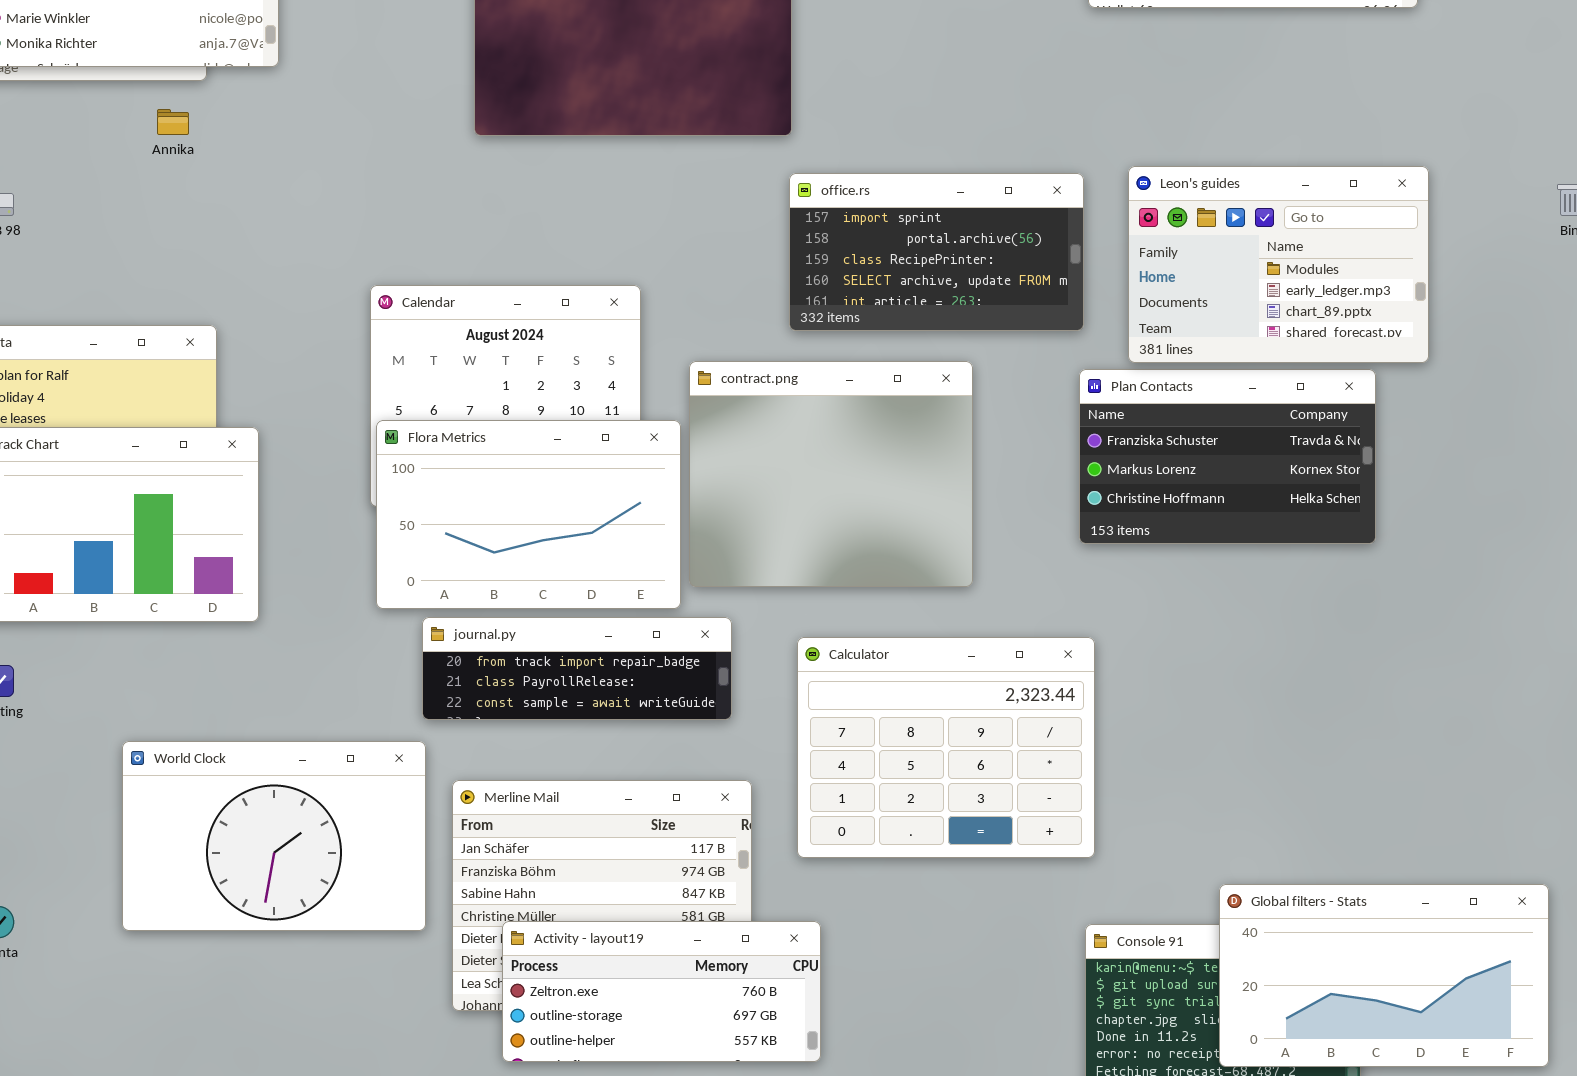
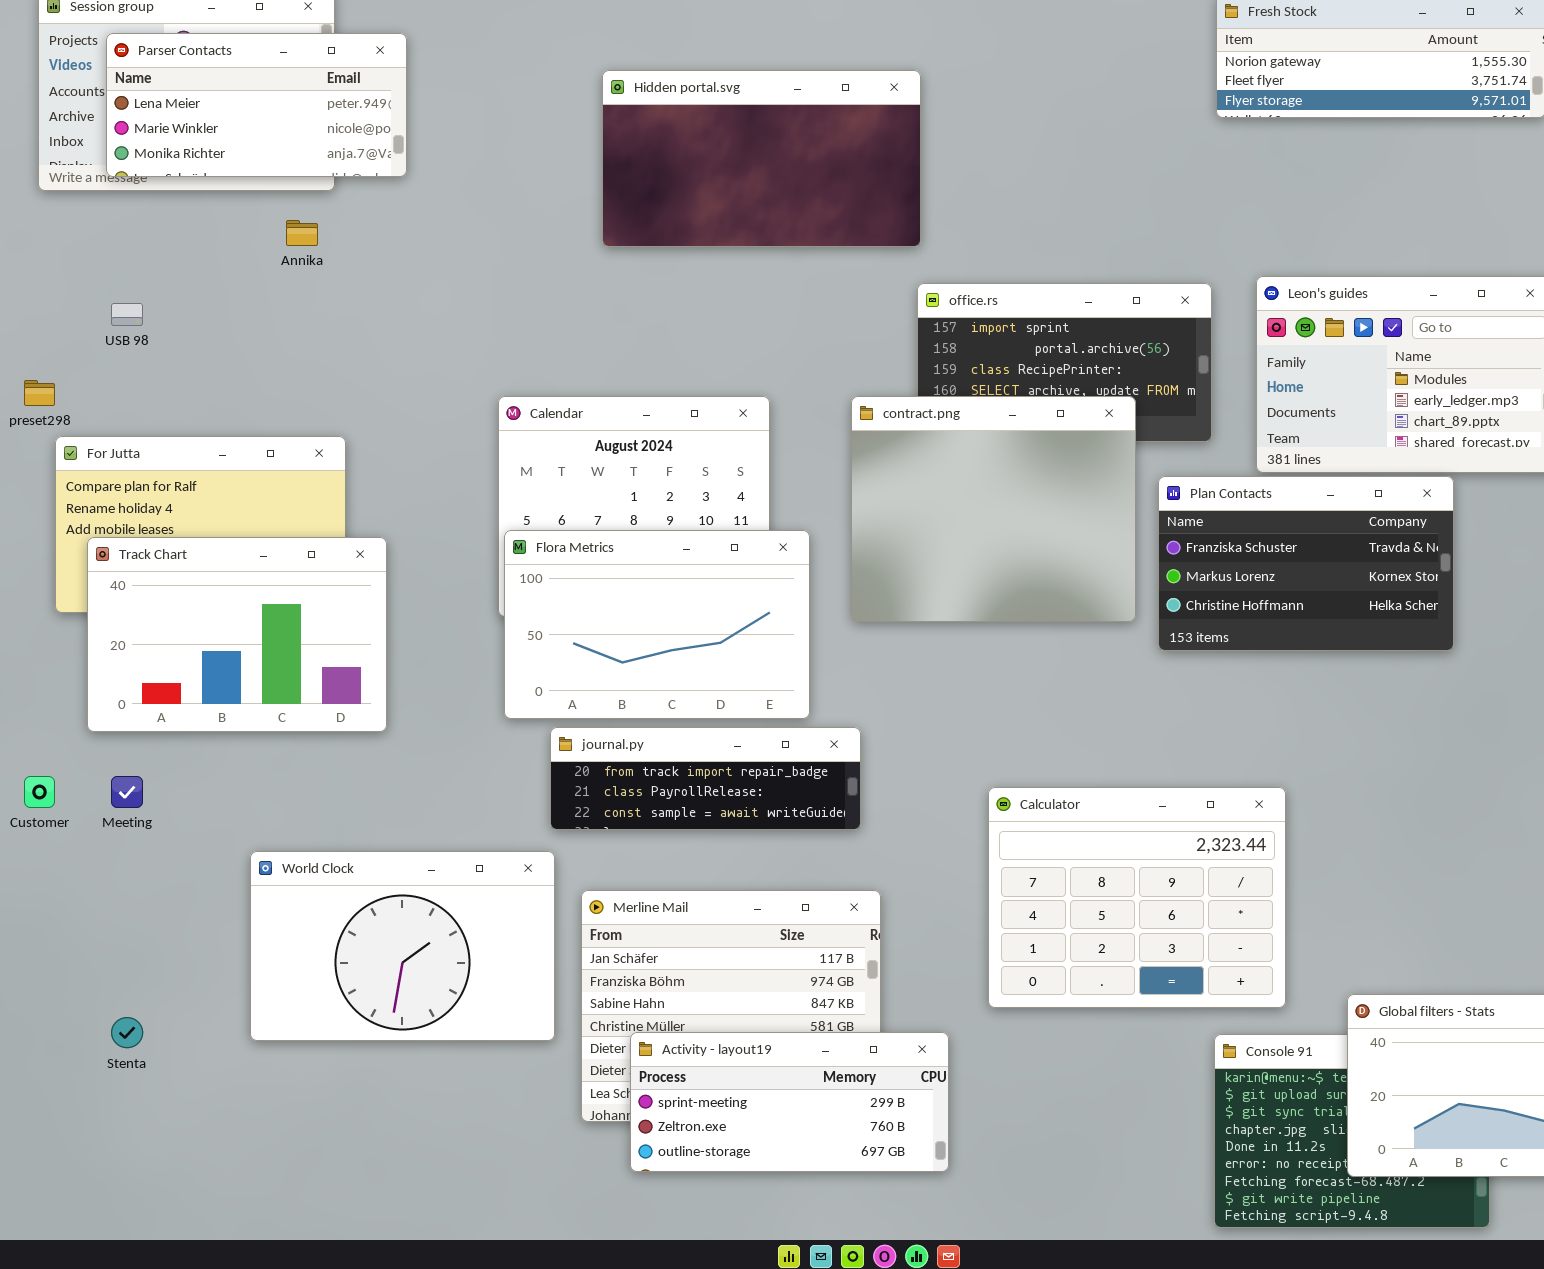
contract.png: [689,361,973,587] -> [851,396,1136,622], moved
Plan Contacts: [1079,369,1376,544] -> [1158,476,1454,651], moved
Calculator: [797,637,1095,858] -> [988,787,1286,1008], moved
Activity - layout19: [502,921,821,1062] -> [630,1032,949,1172], scrolled up 1 row

